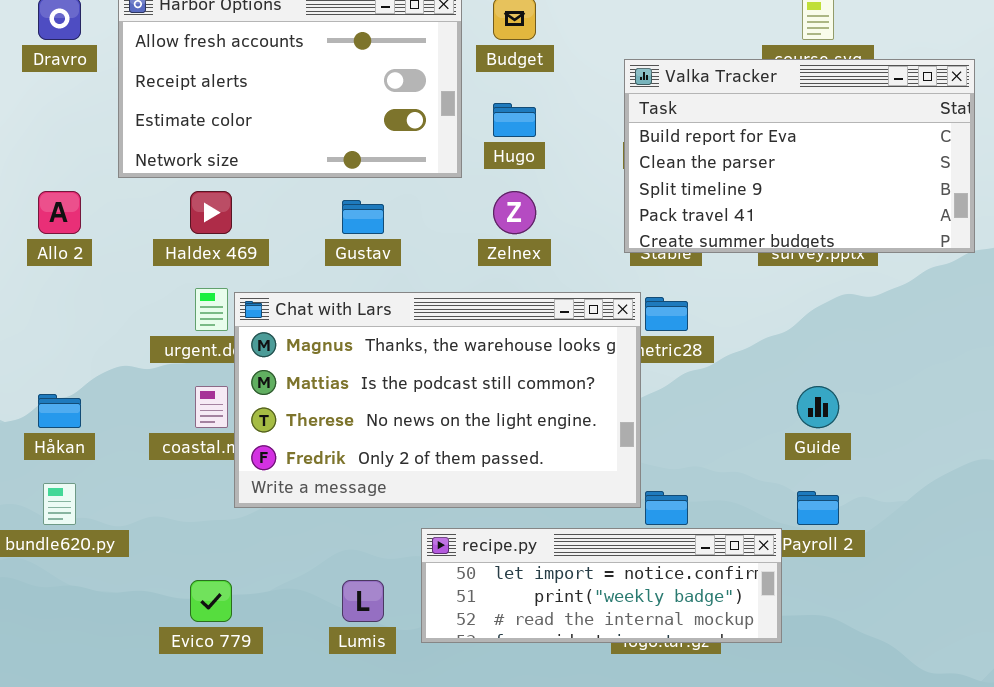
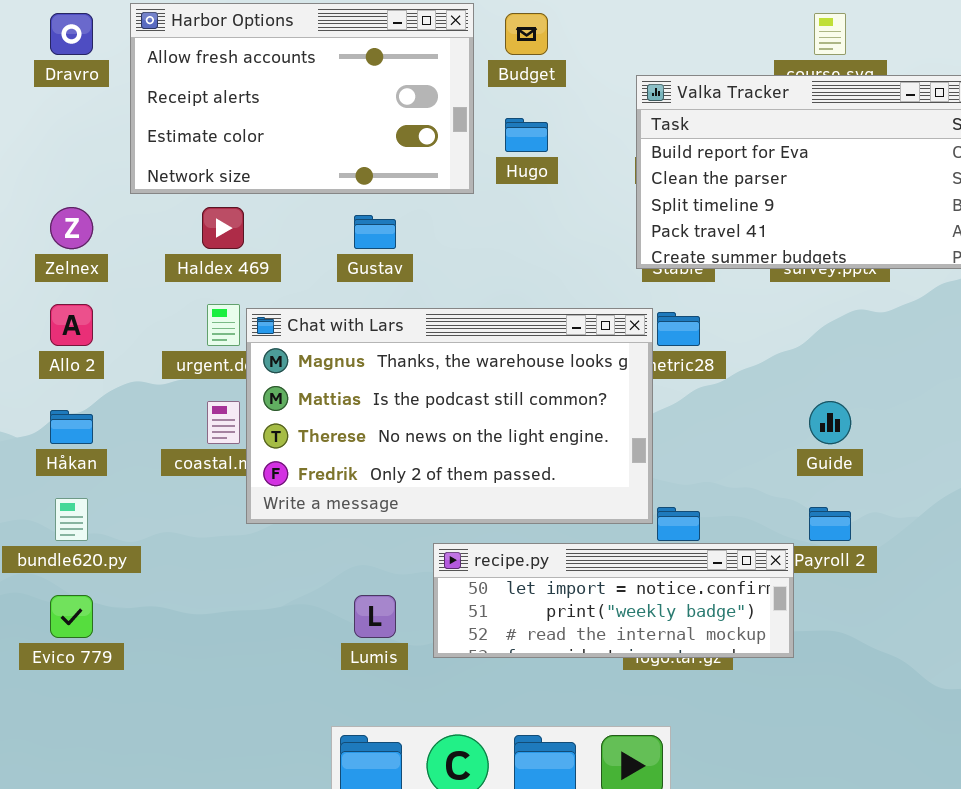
Allo 2: [38,191,81,234] -> [50,304,93,346], moved
Zelnex: [493,191,536,234] -> [50,207,93,249], moved
Evico 779: [190,580,232,622] -> [50,595,93,638], moved

